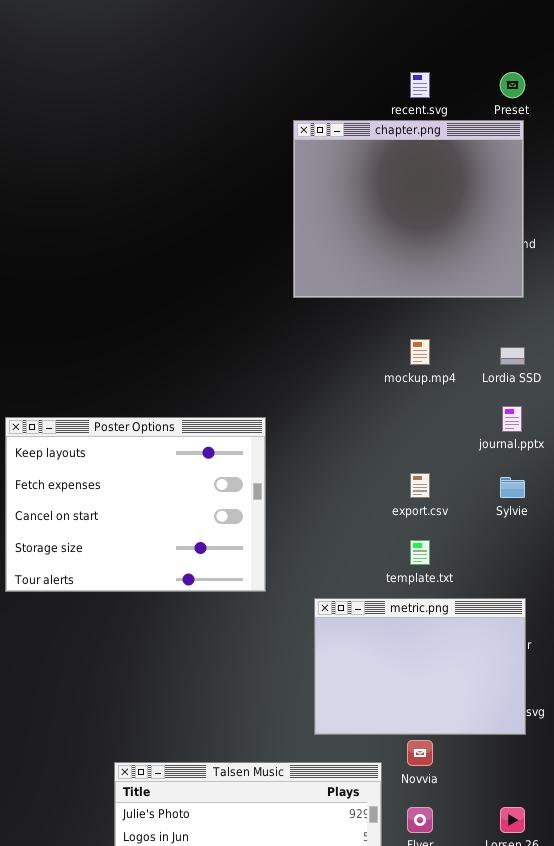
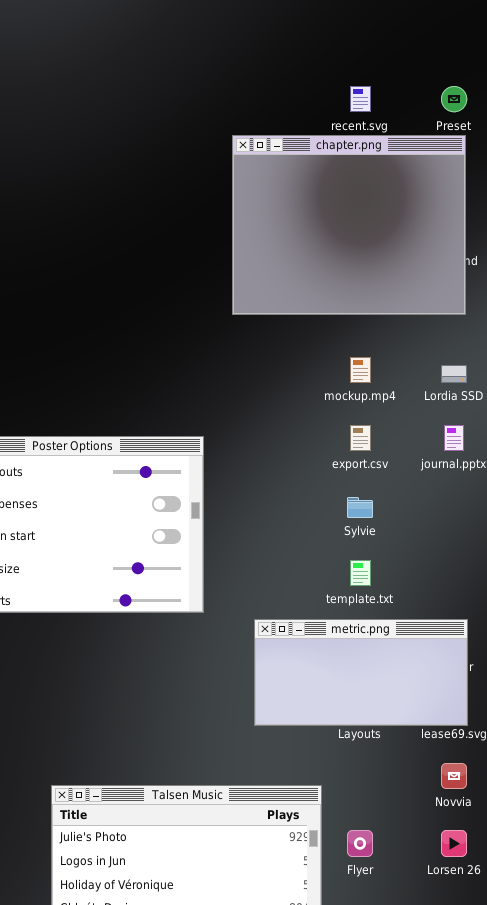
export.csv: [410,473,430,498] -> [350,425,371,451], moved
Sylvie: [500,477,525,498] -> [347,497,373,518], moved
metric.png: [314,598,526,735] -> [254,619,468,726], resized
Novvia: [407,740,433,766] -> [441,763,467,789], moved

